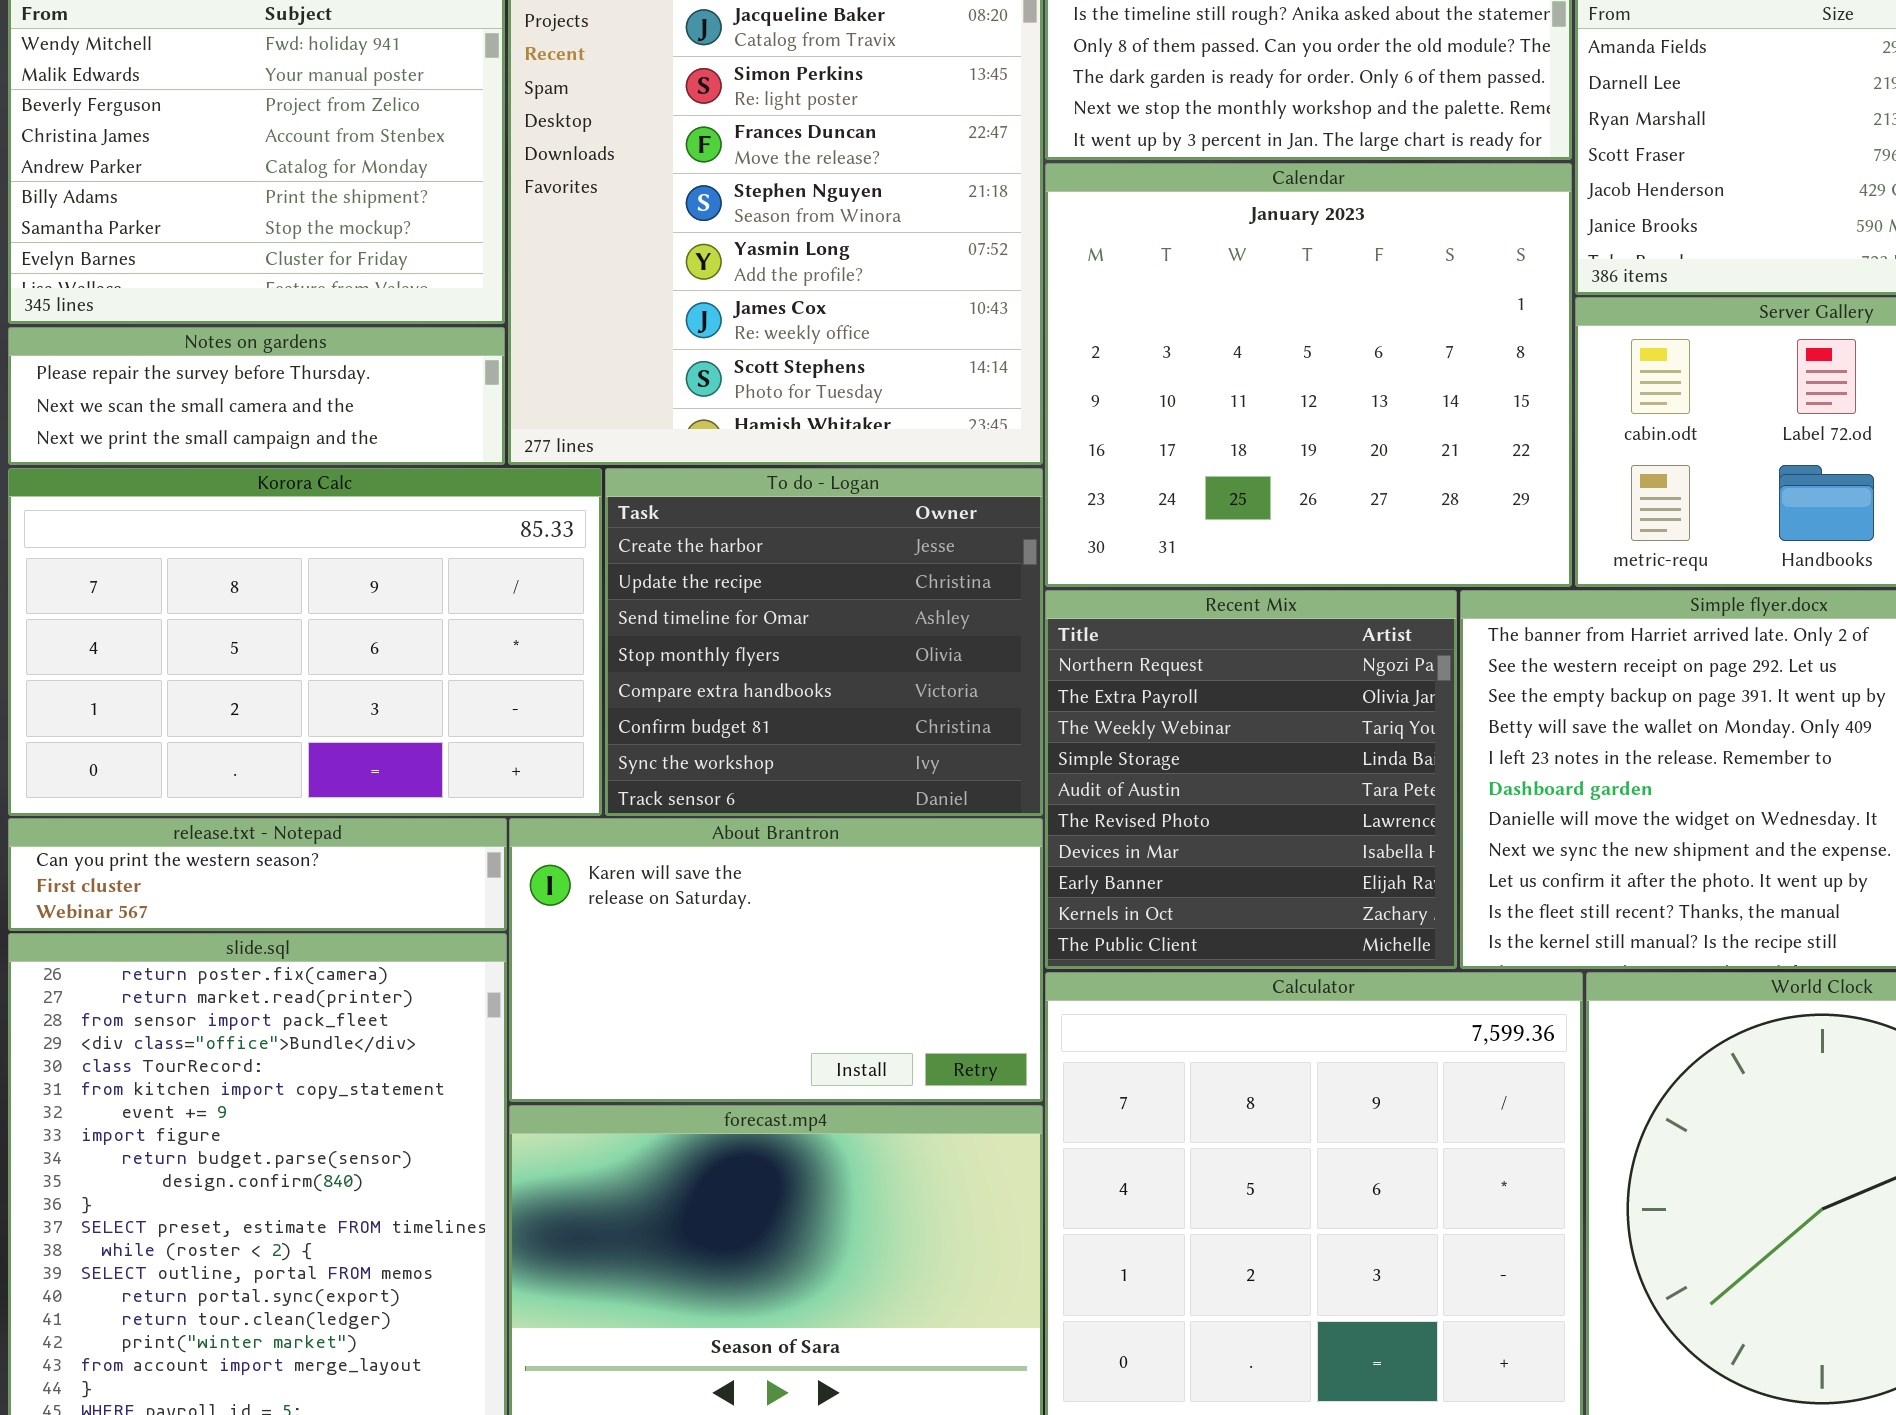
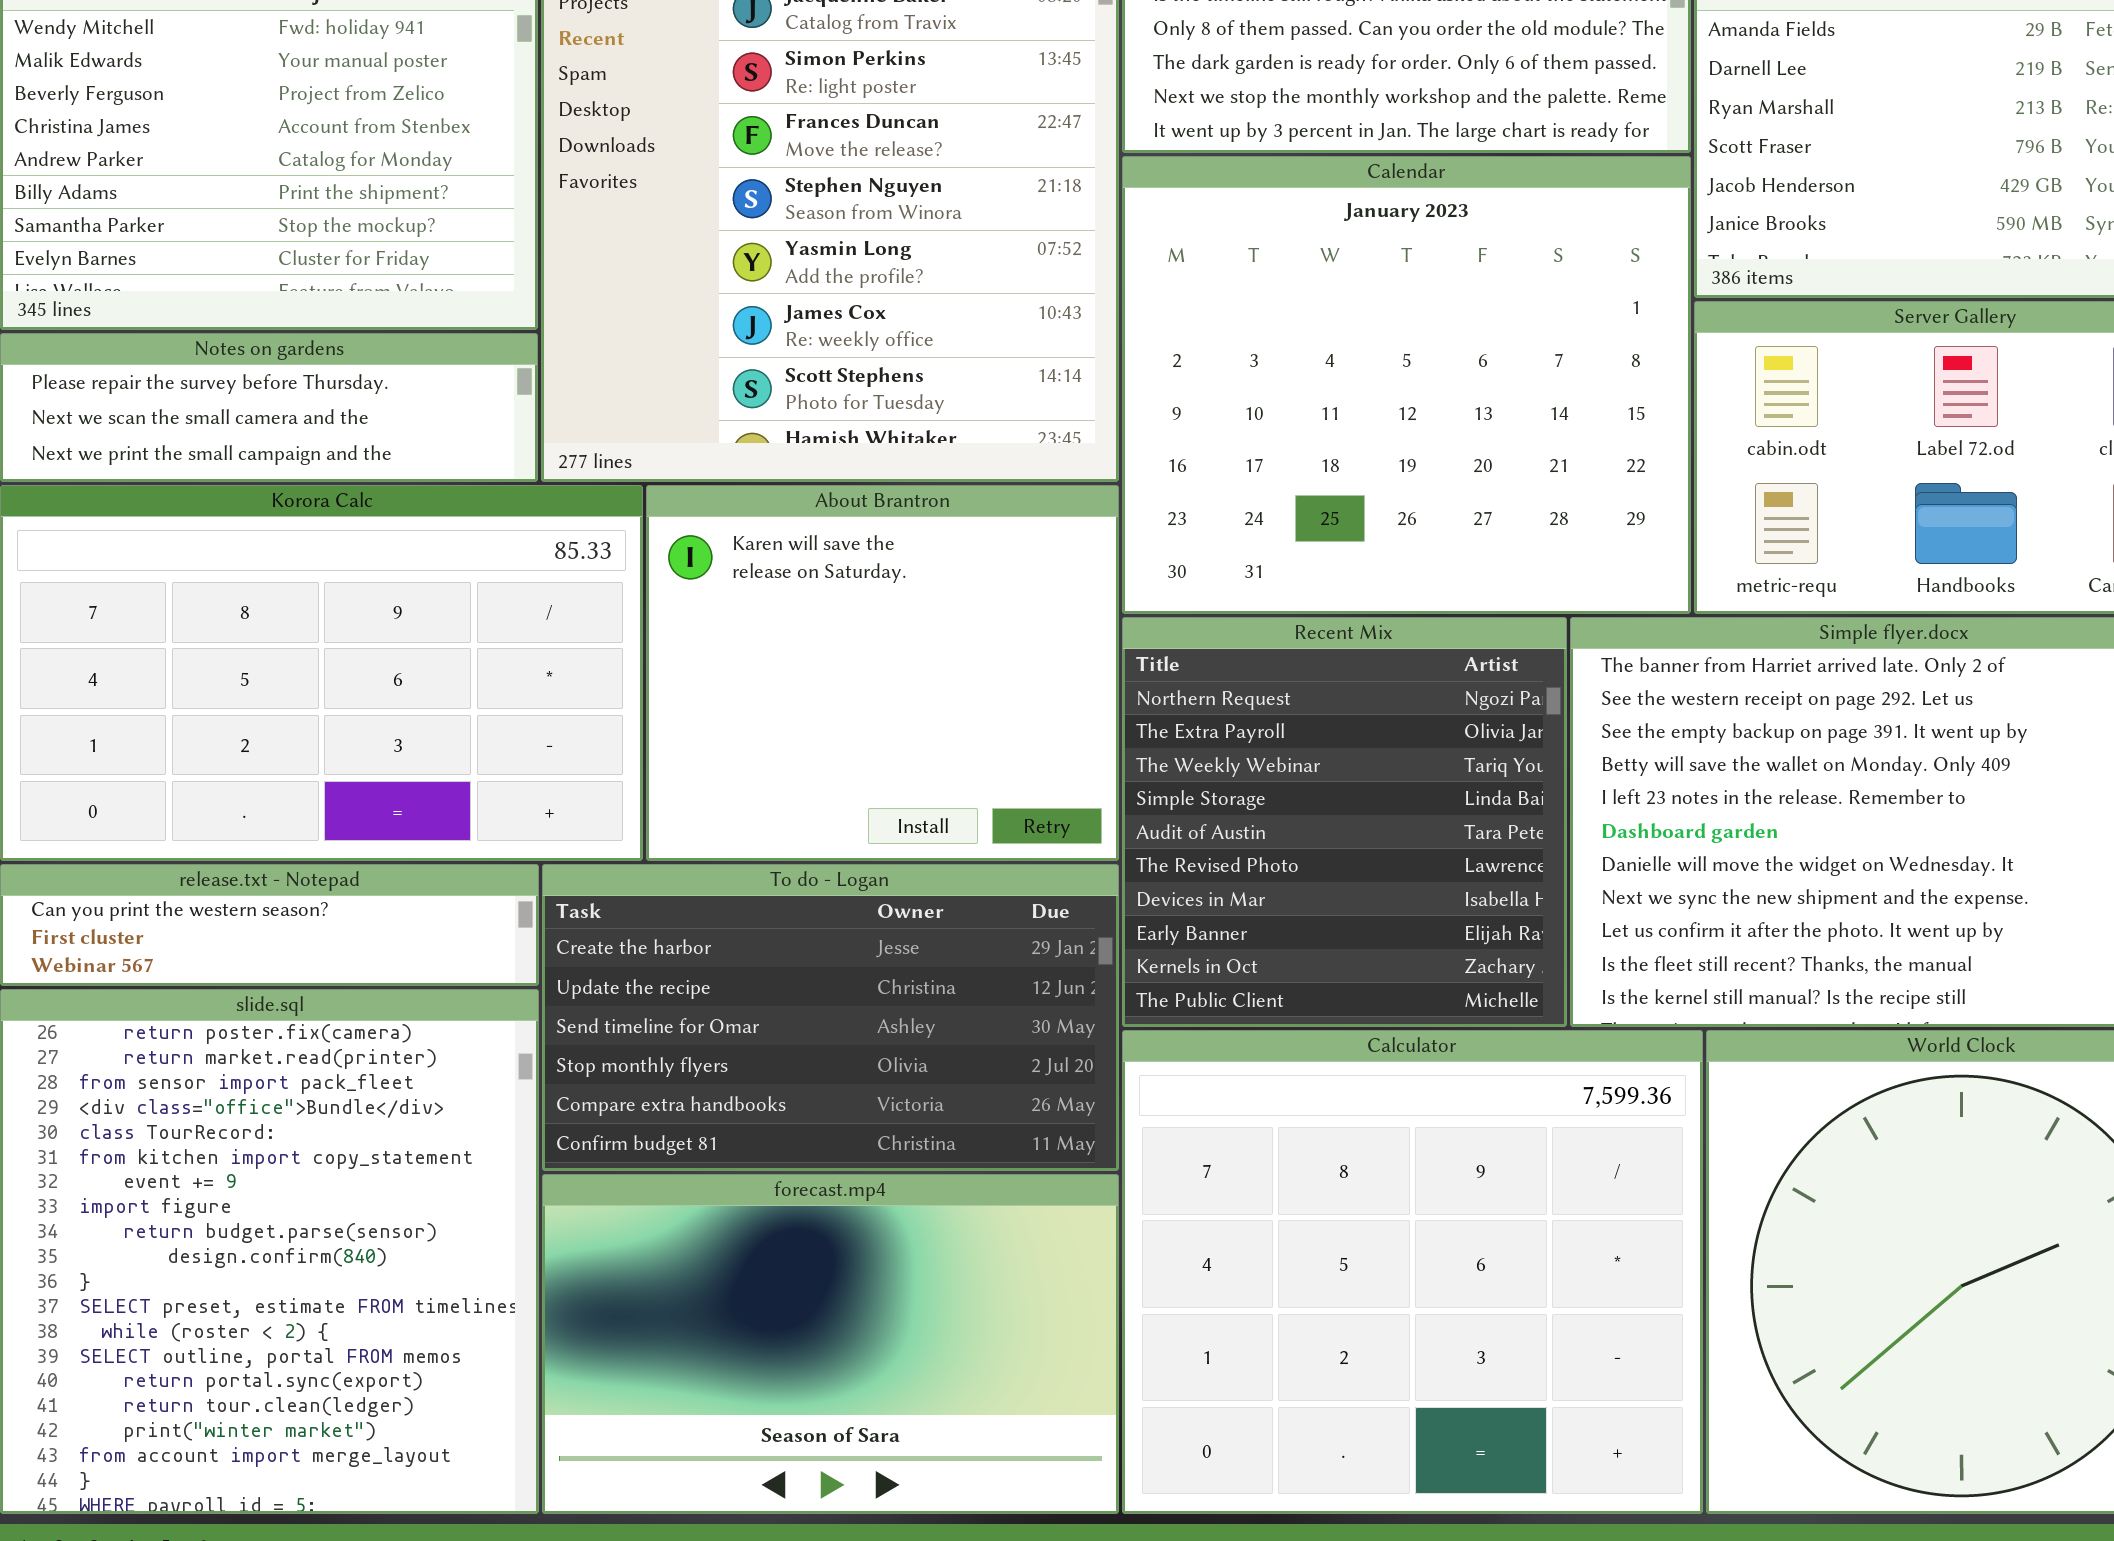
To do - Logan: [605,468,1043,816] -> [542,864,1119,1171], moved, resized
About Brantron: [509,818,1043,1102] -> [646,485,1119,861], moved, resized

